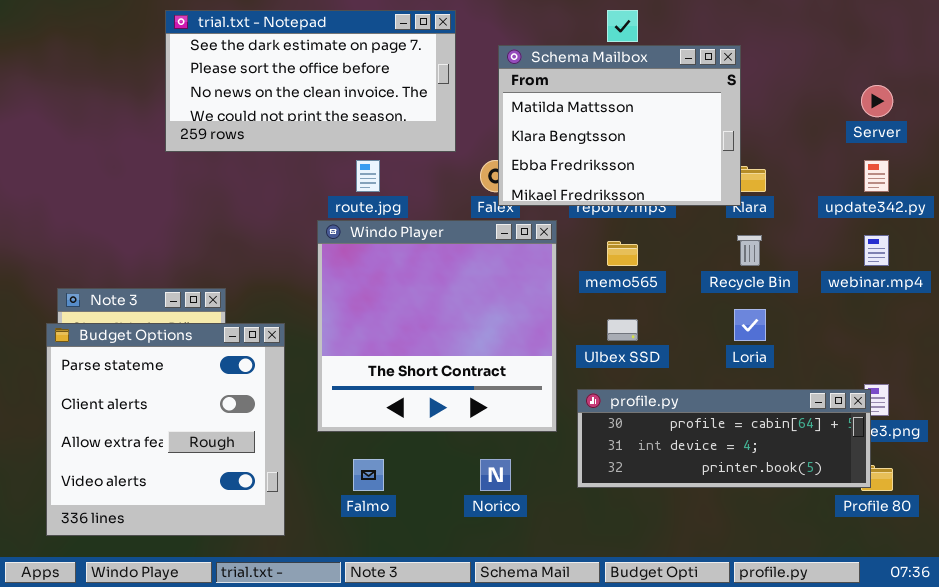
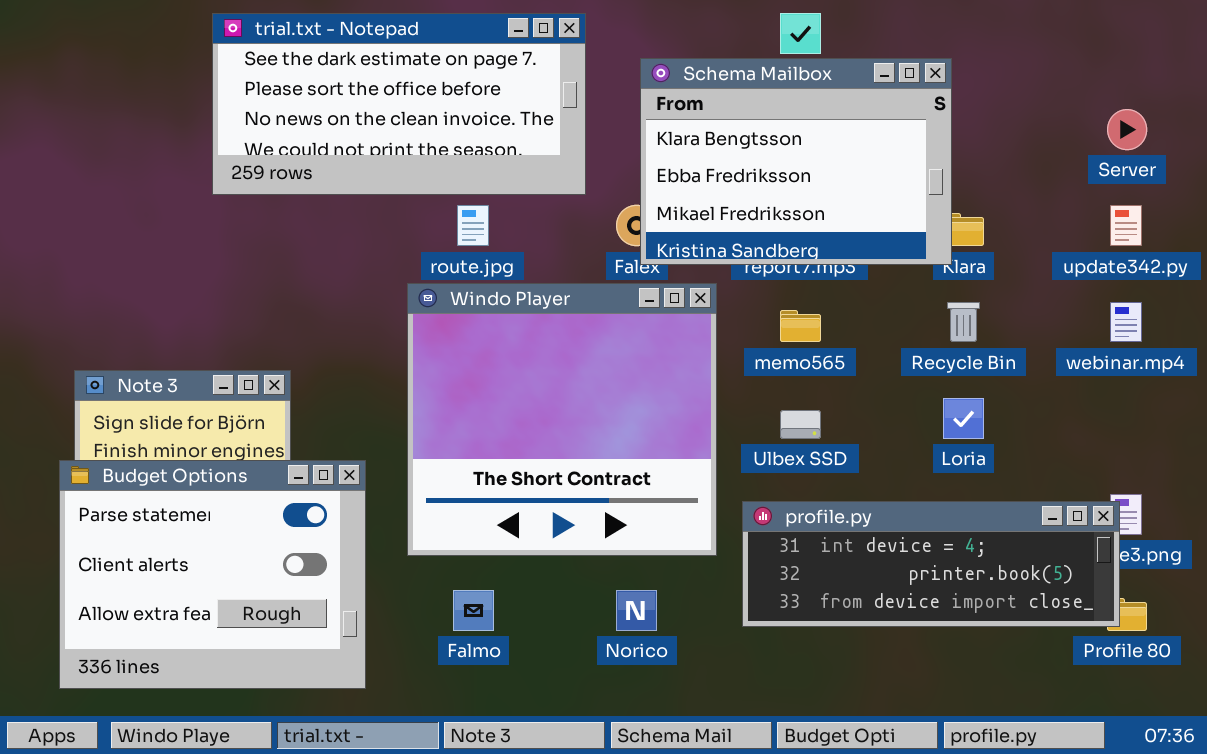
Schema Mailbox: [498,45,741,206] -> [640,58,952,265], scrolled down 1 row
Budget Options: [46,323,285,536] -> [59,460,366,689], resized
profile.py: [577,389,871,488] -> [742,501,1120,627], scrolled down 1 row

